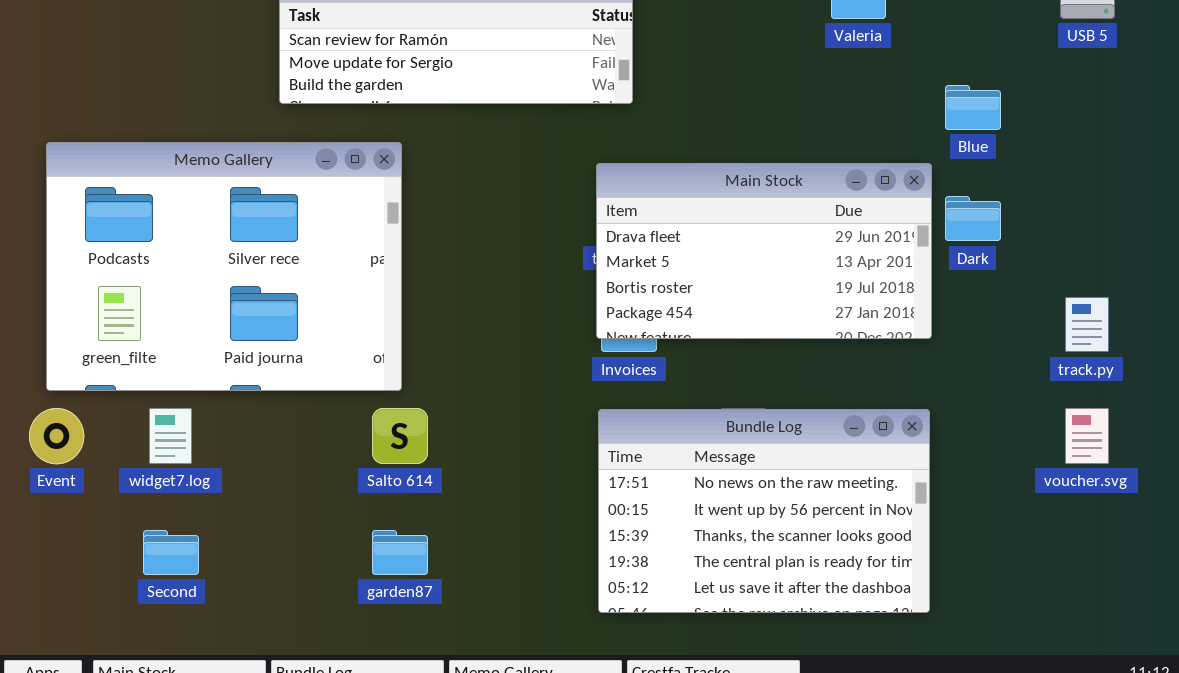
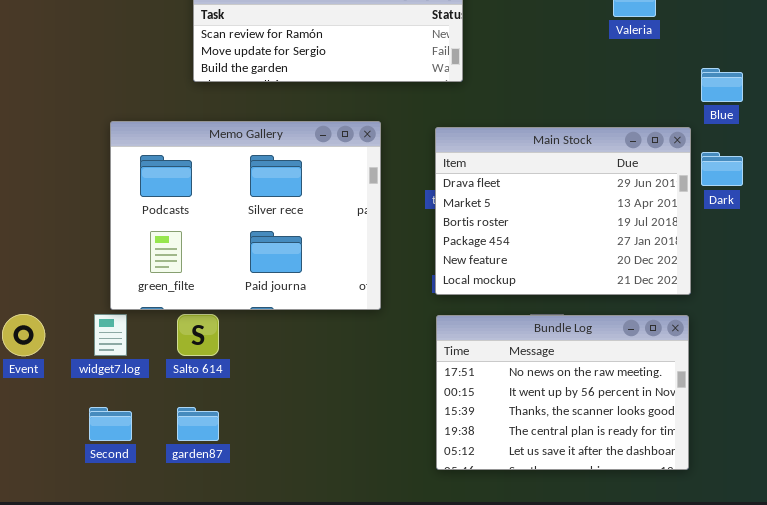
Memo Gallery: [46,142,402,391] -> [110,121,381,310], moved
Main Stock: [596,163,932,339] -> [435,127,691,295], resized
Salto 614: [372,408,428,464] -> [177,314,219,356], moved
garden87: [372,530,428,575] -> [177,407,219,441], moved

